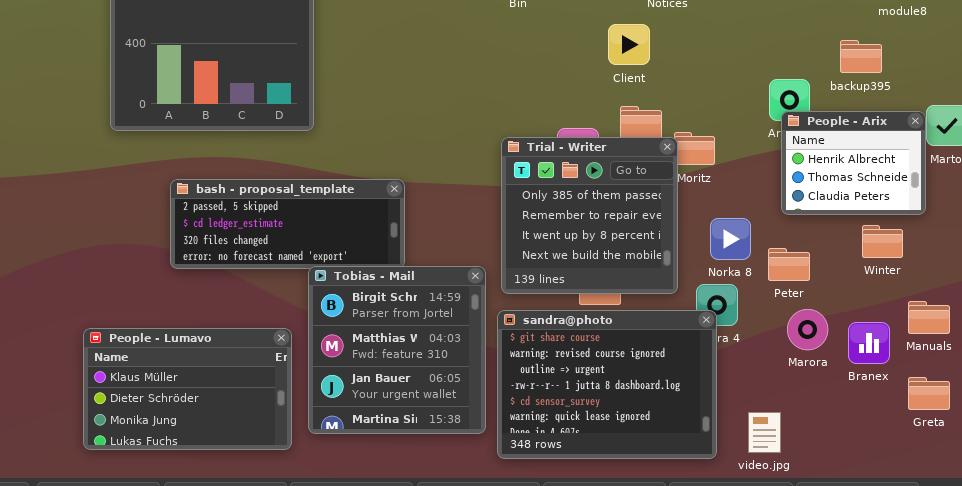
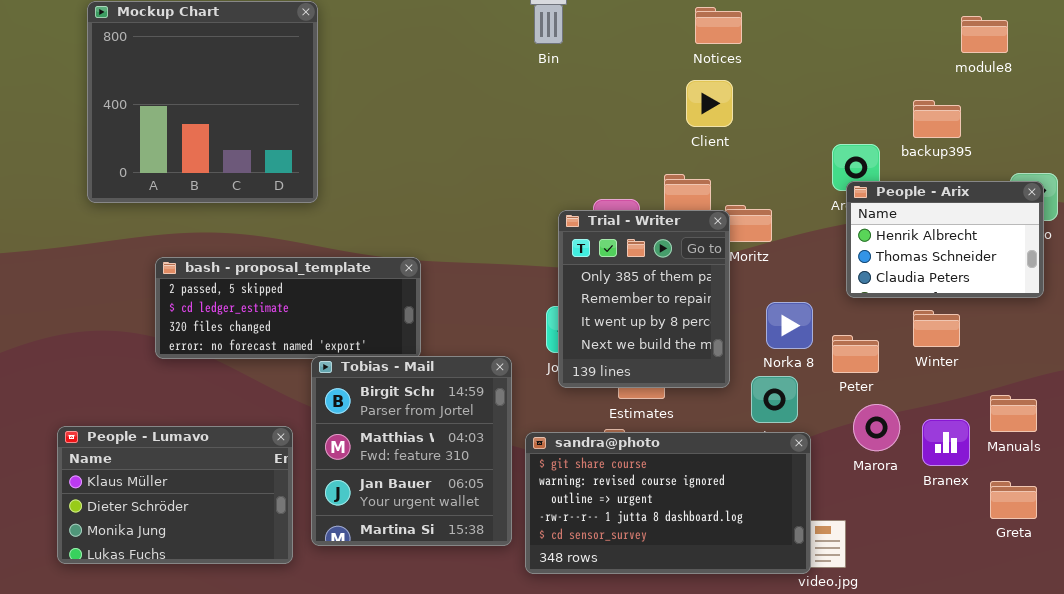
Client: [608,24,650,65] -> [686,80,733,127], moved
People - Arix: [781,111,926,215] -> [846,181,1044,298], resized
Trial - Writer: [501,137,678,294] -> [558,210,730,388], resized
Winter: [862,225,903,258] -> [913,310,960,347], moved
sandra@photo: [497,310,717,459] -> [525,432,811,574], resized

